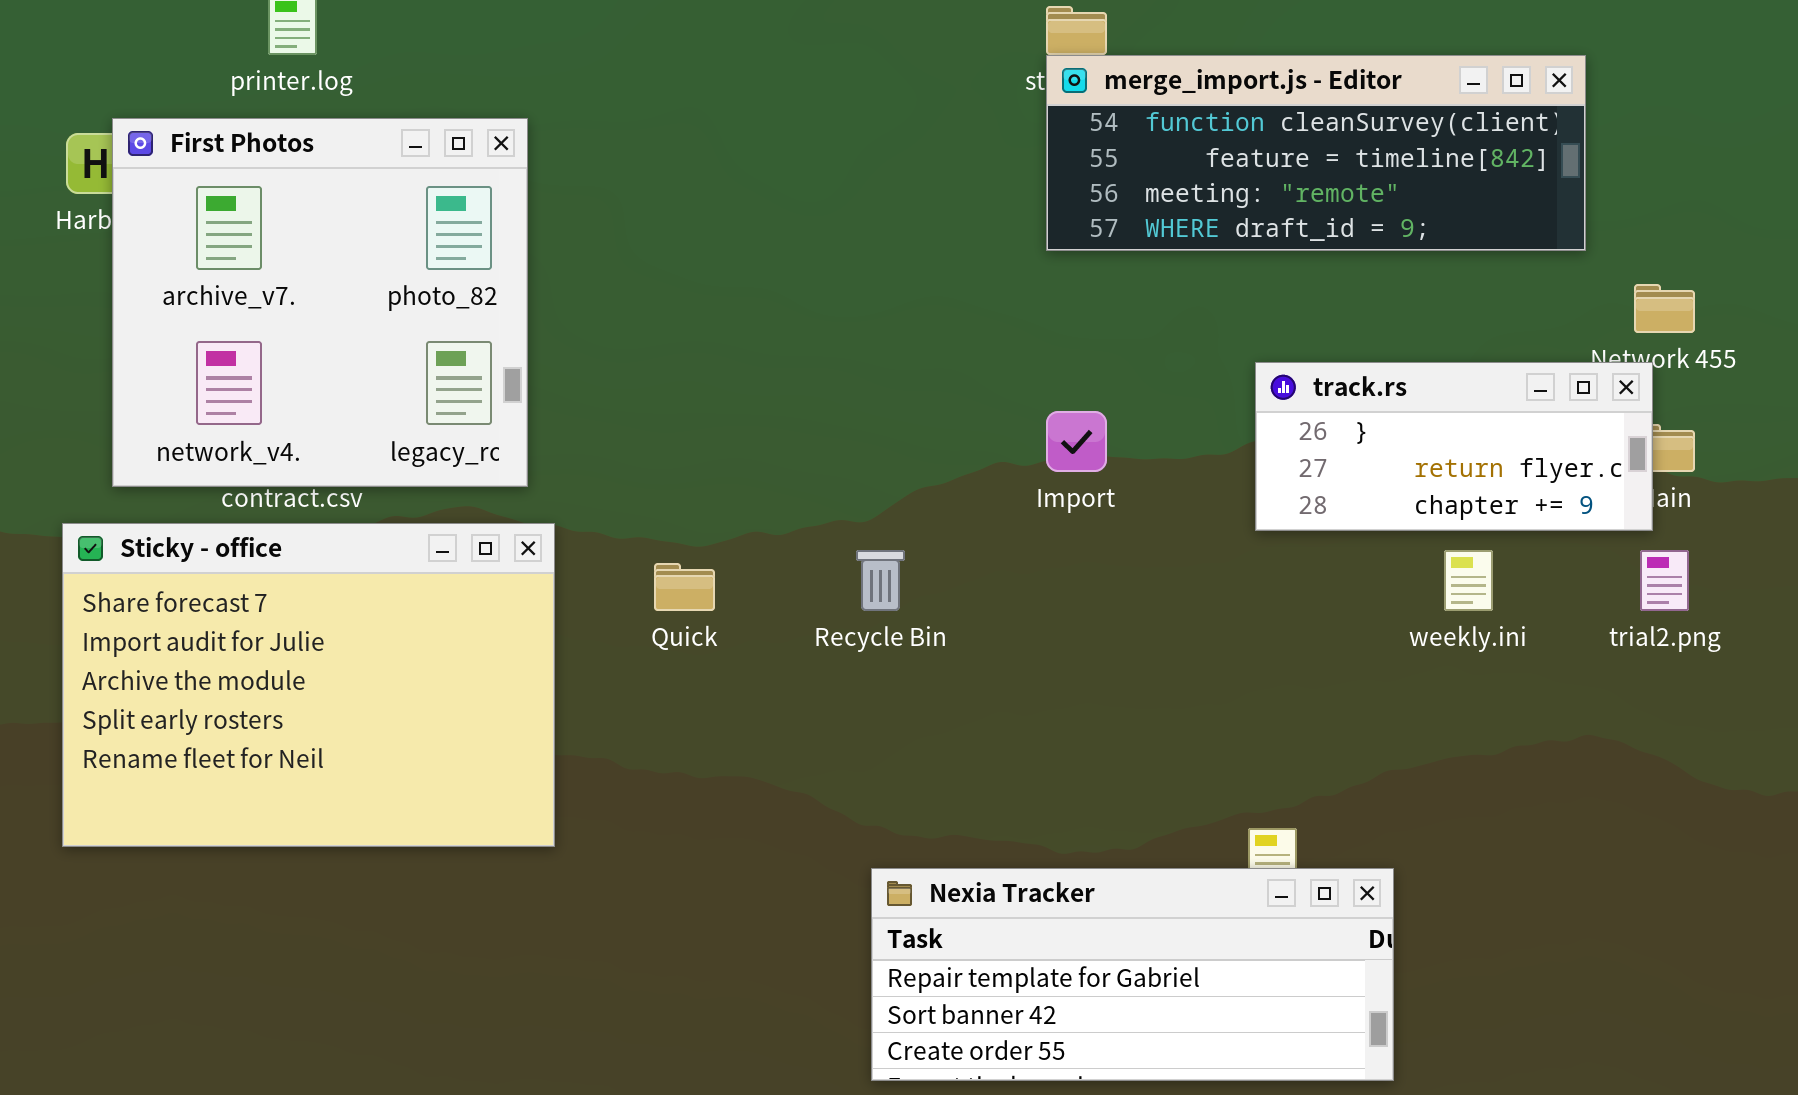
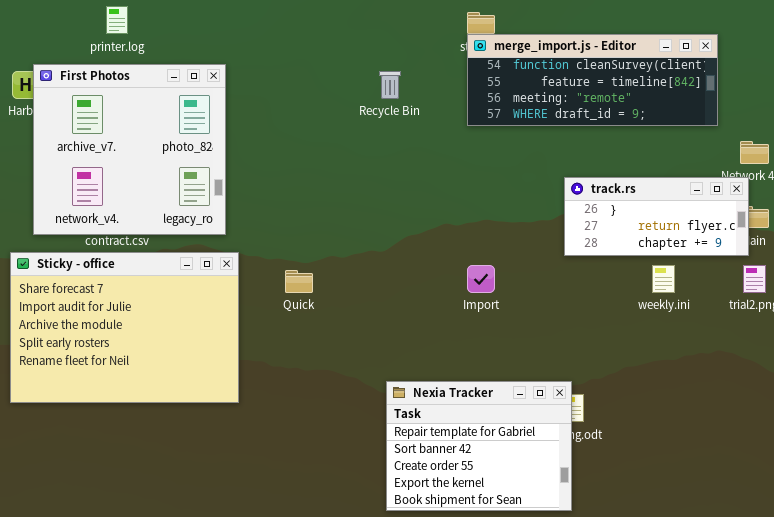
Import: [1046,411,1107,472] -> [467,265,495,293], moved
Recycle Bin: [856,550,905,611] -> [379,71,401,99], moved
Nexia Tracker: [871,868,1394,1081] -> [386,381,572,511], resized

